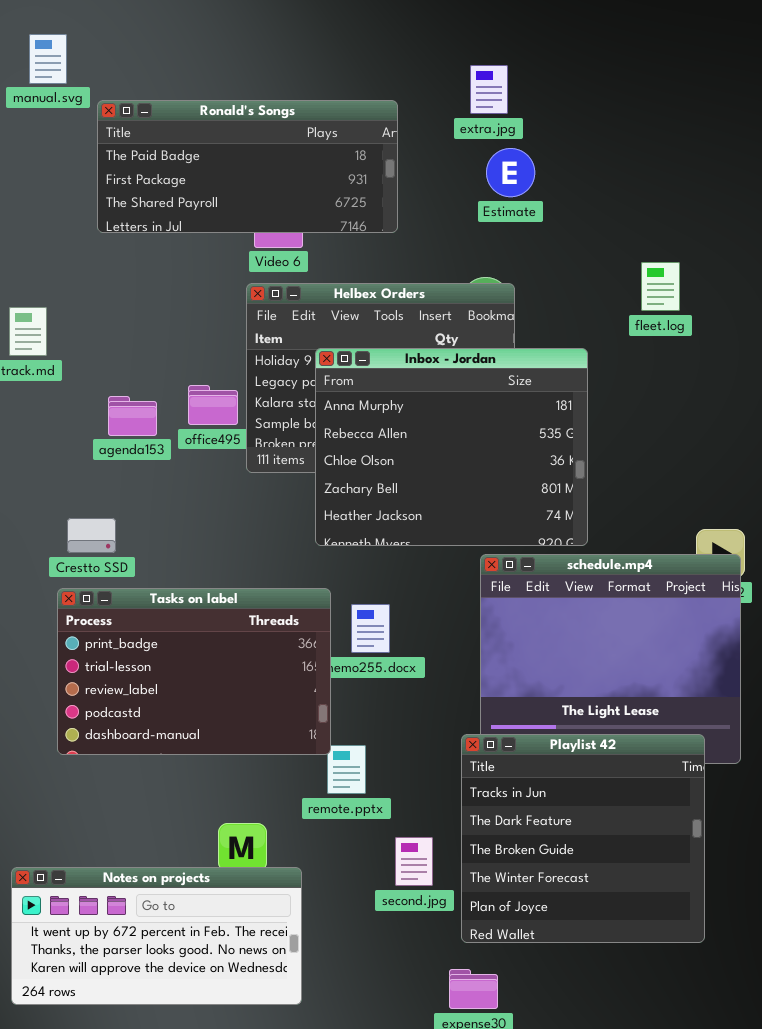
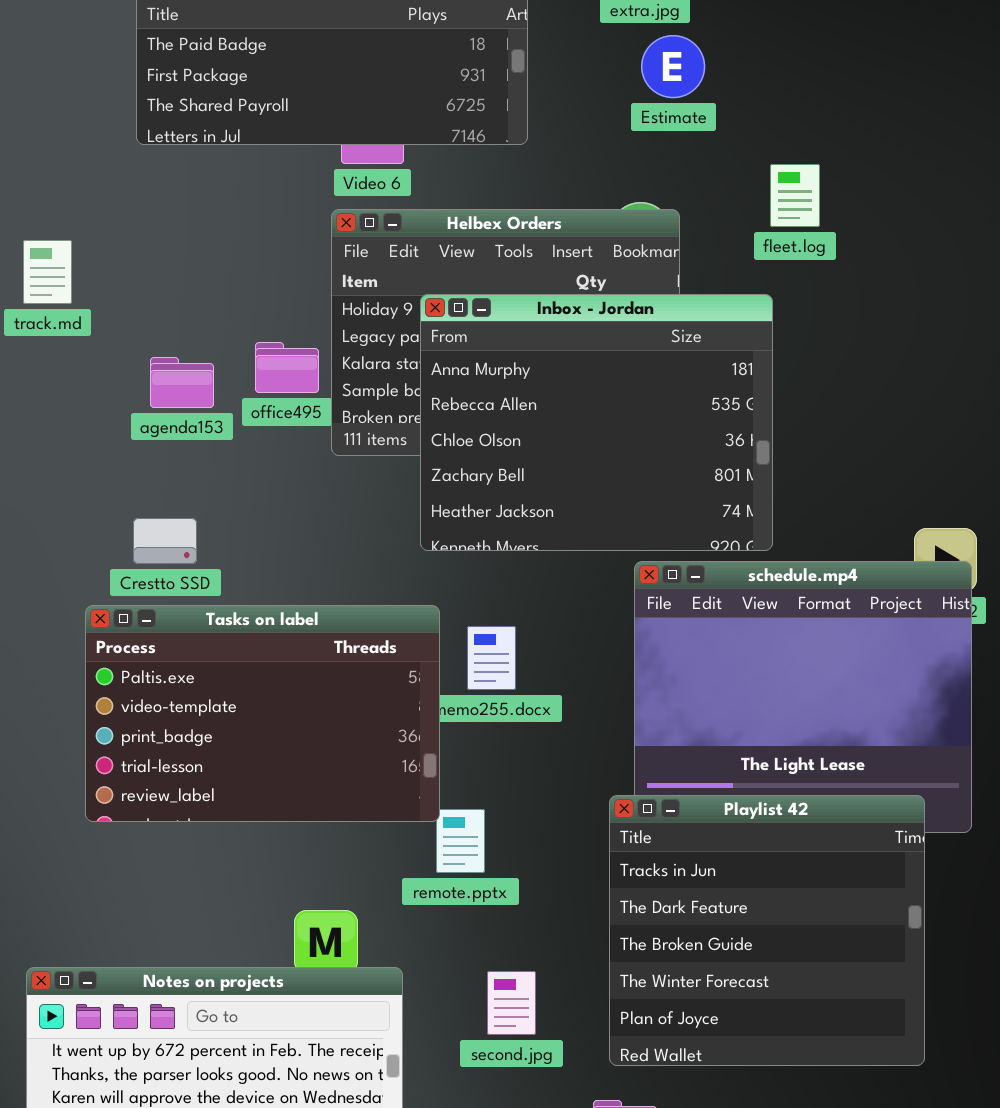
fleet.log: [641,262,680,311] -> [770,164,820,227], moved
Crestto SSD: [67,518,116,553] -> [133,518,197,564], moved
Tasks on label: [57,588,331,755] -> [85,605,440,822], scrolled up 2 rows
second.jpg: [395,837,433,886] -> [487,971,536,1035], moved

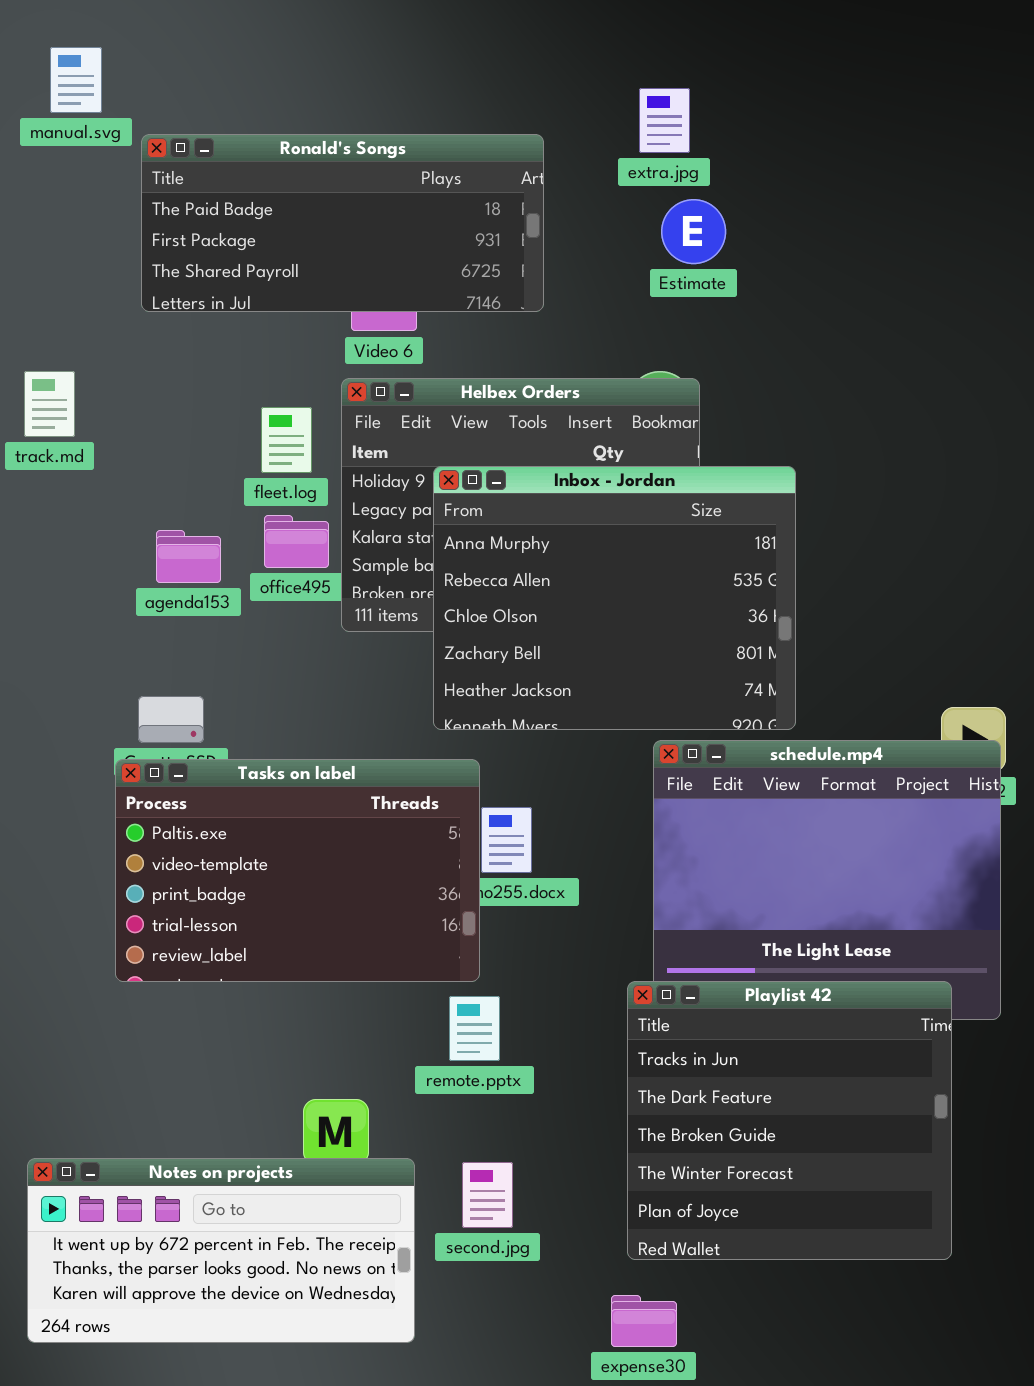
fleet.log: [770,164,820,227] -> [261,407,312,473], moved
track.md: [23,240,72,304] -> [24,371,75,437], moved
Tasks on label: [85,605,440,822] -> [115,759,480,982], moved
second.jpg: [487,971,536,1035] -> [462,1162,513,1228], moved

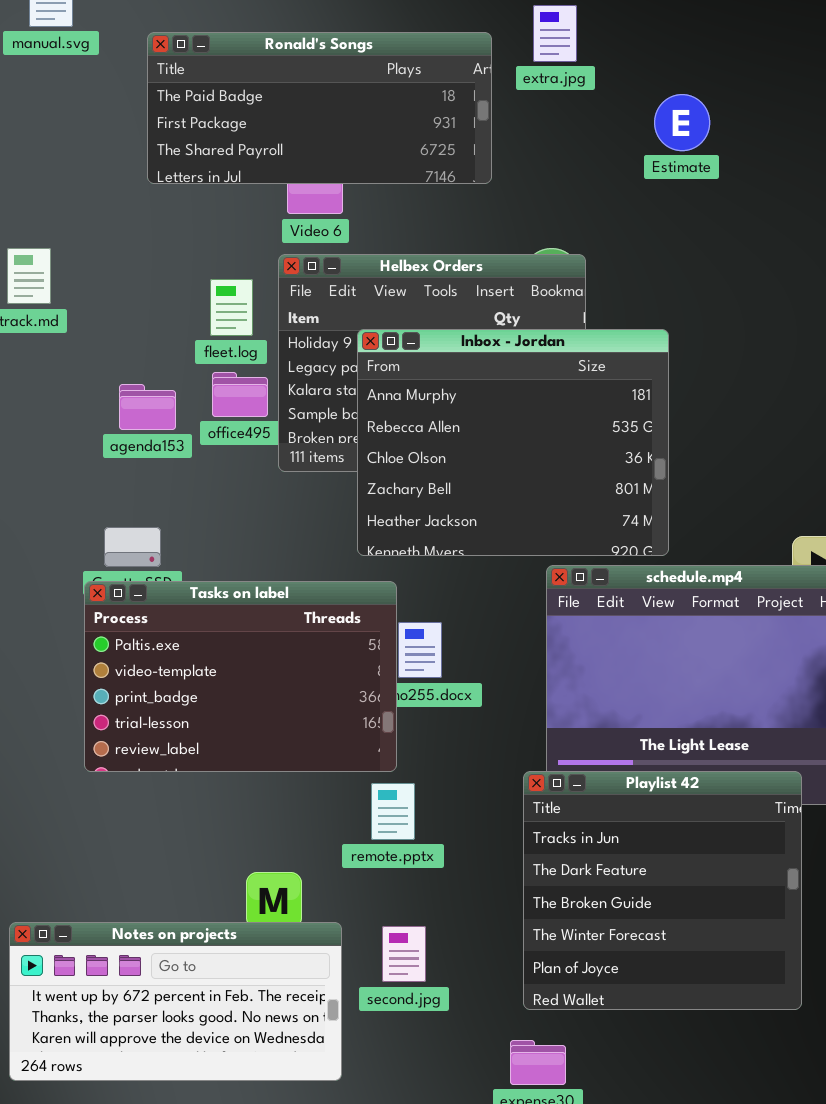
Ronald's Songs: [141,134,544,312] -> [147,32,492,184], moved
Estimate: [661,199,726,264] -> [654,94,710,151], moved

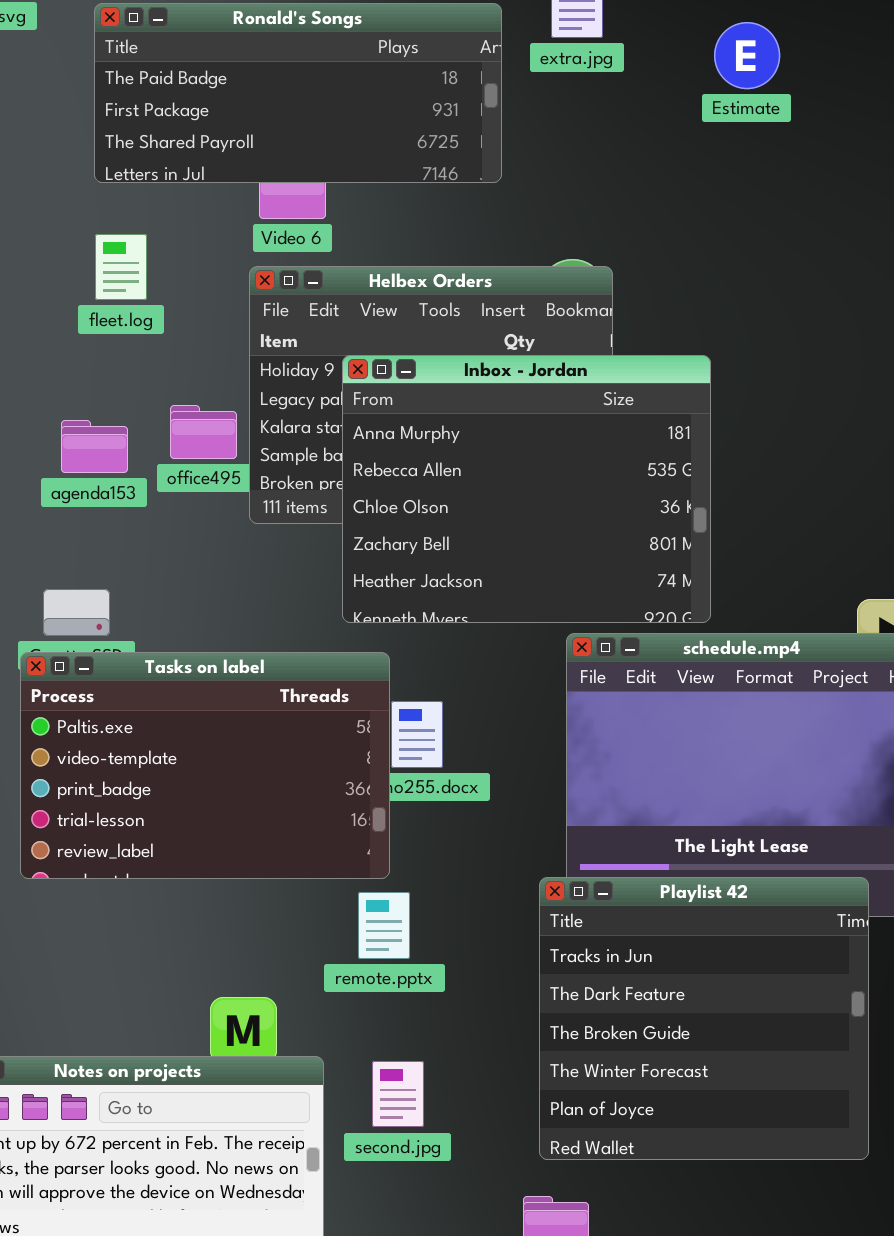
Estimate: [654,94,710,151] -> [714,22,780,89], moved
fleet.log: [210,279,253,336] -> [95,234,147,300], moved

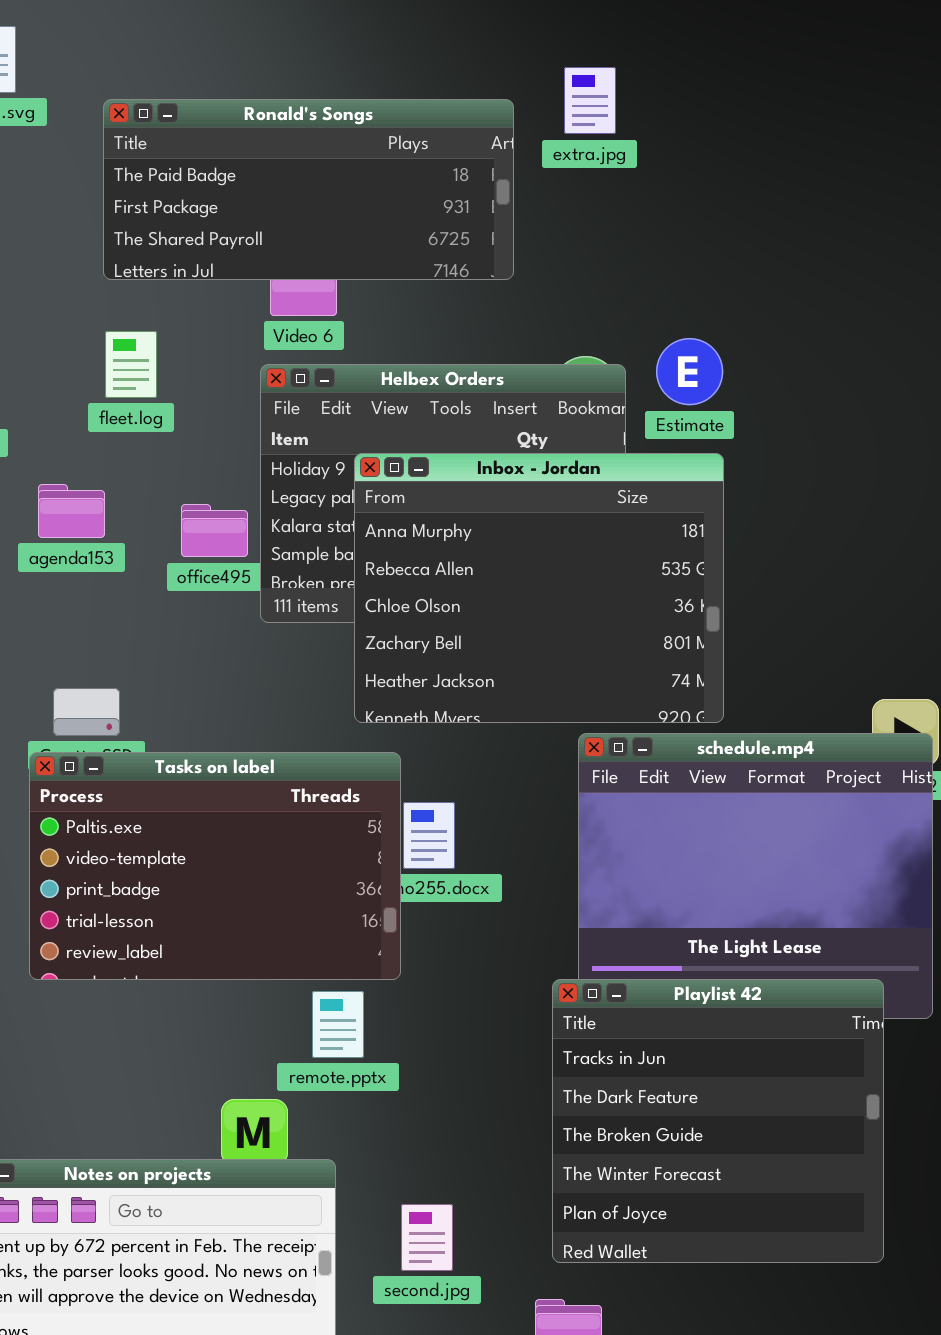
Estimate: [714,22,780,89] -> [656,338,723,405], moved
agenda153: [61,420,128,473] -> [38,484,105,538], moved
remote.pptx: [358,892,410,959] -> [312,991,364,1058], moved
second.jpg: [372,1061,424,1127] -> [401,1204,453,1271], moved

